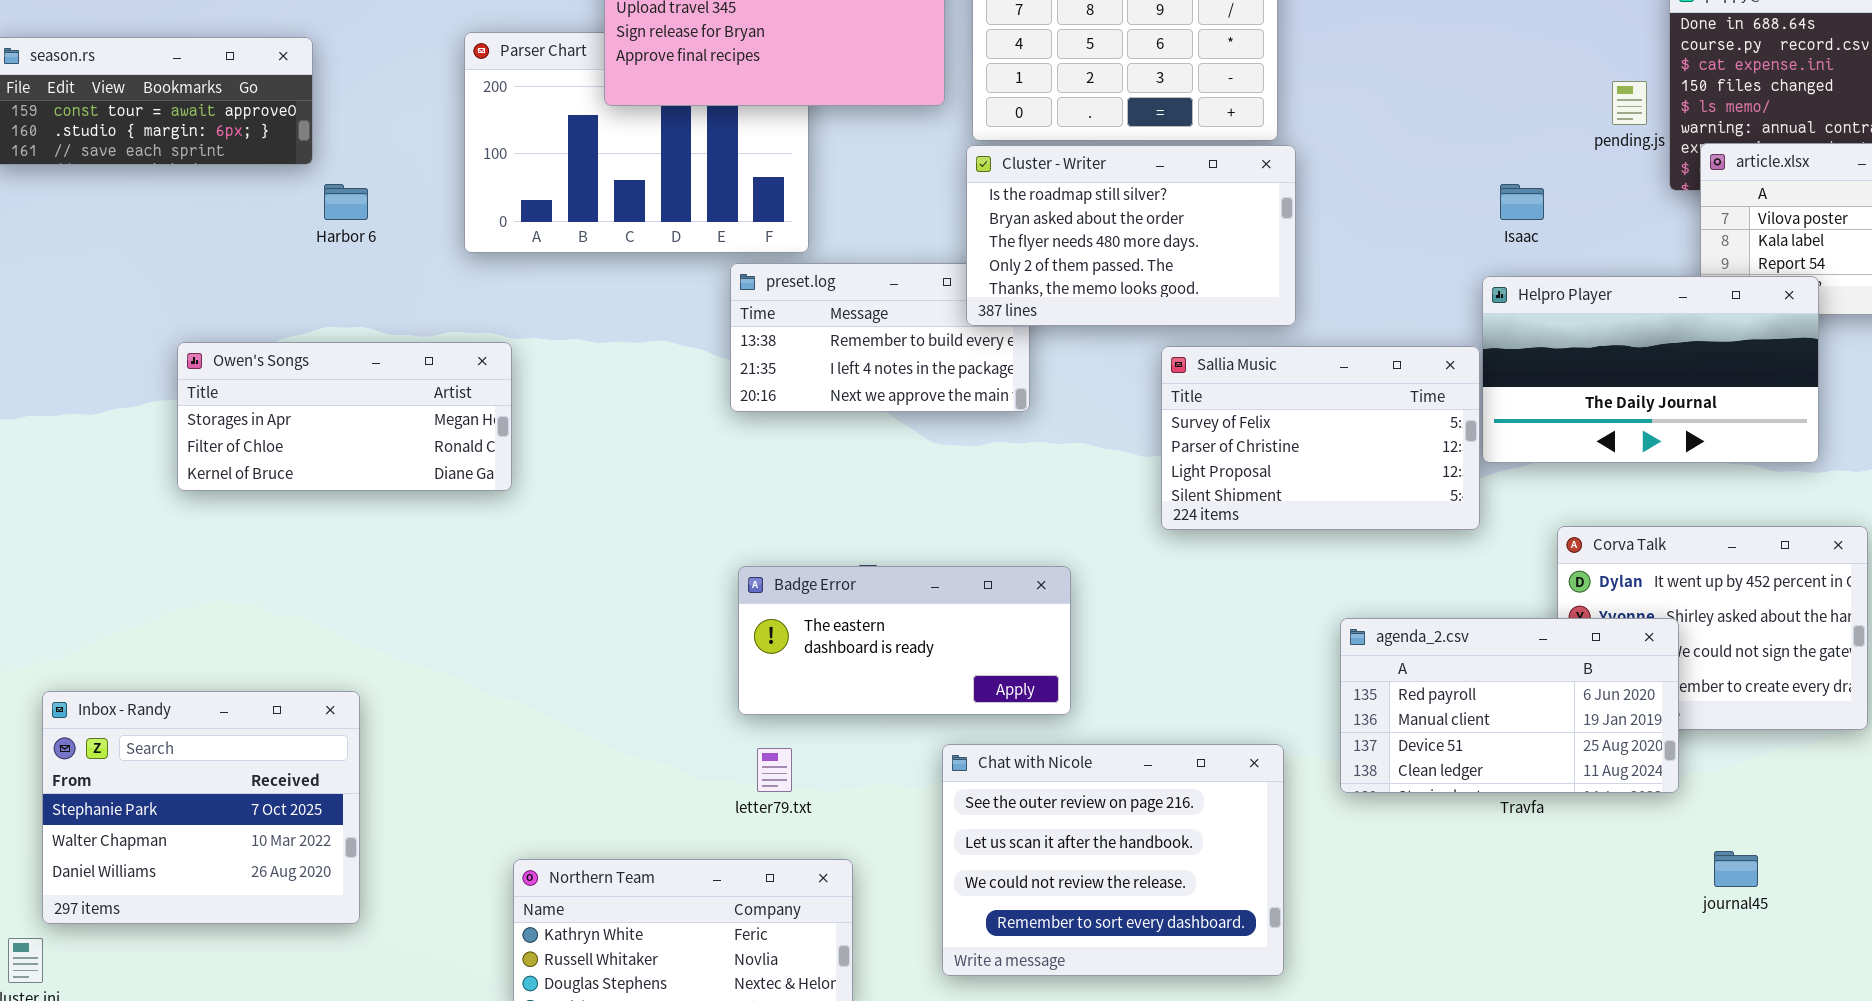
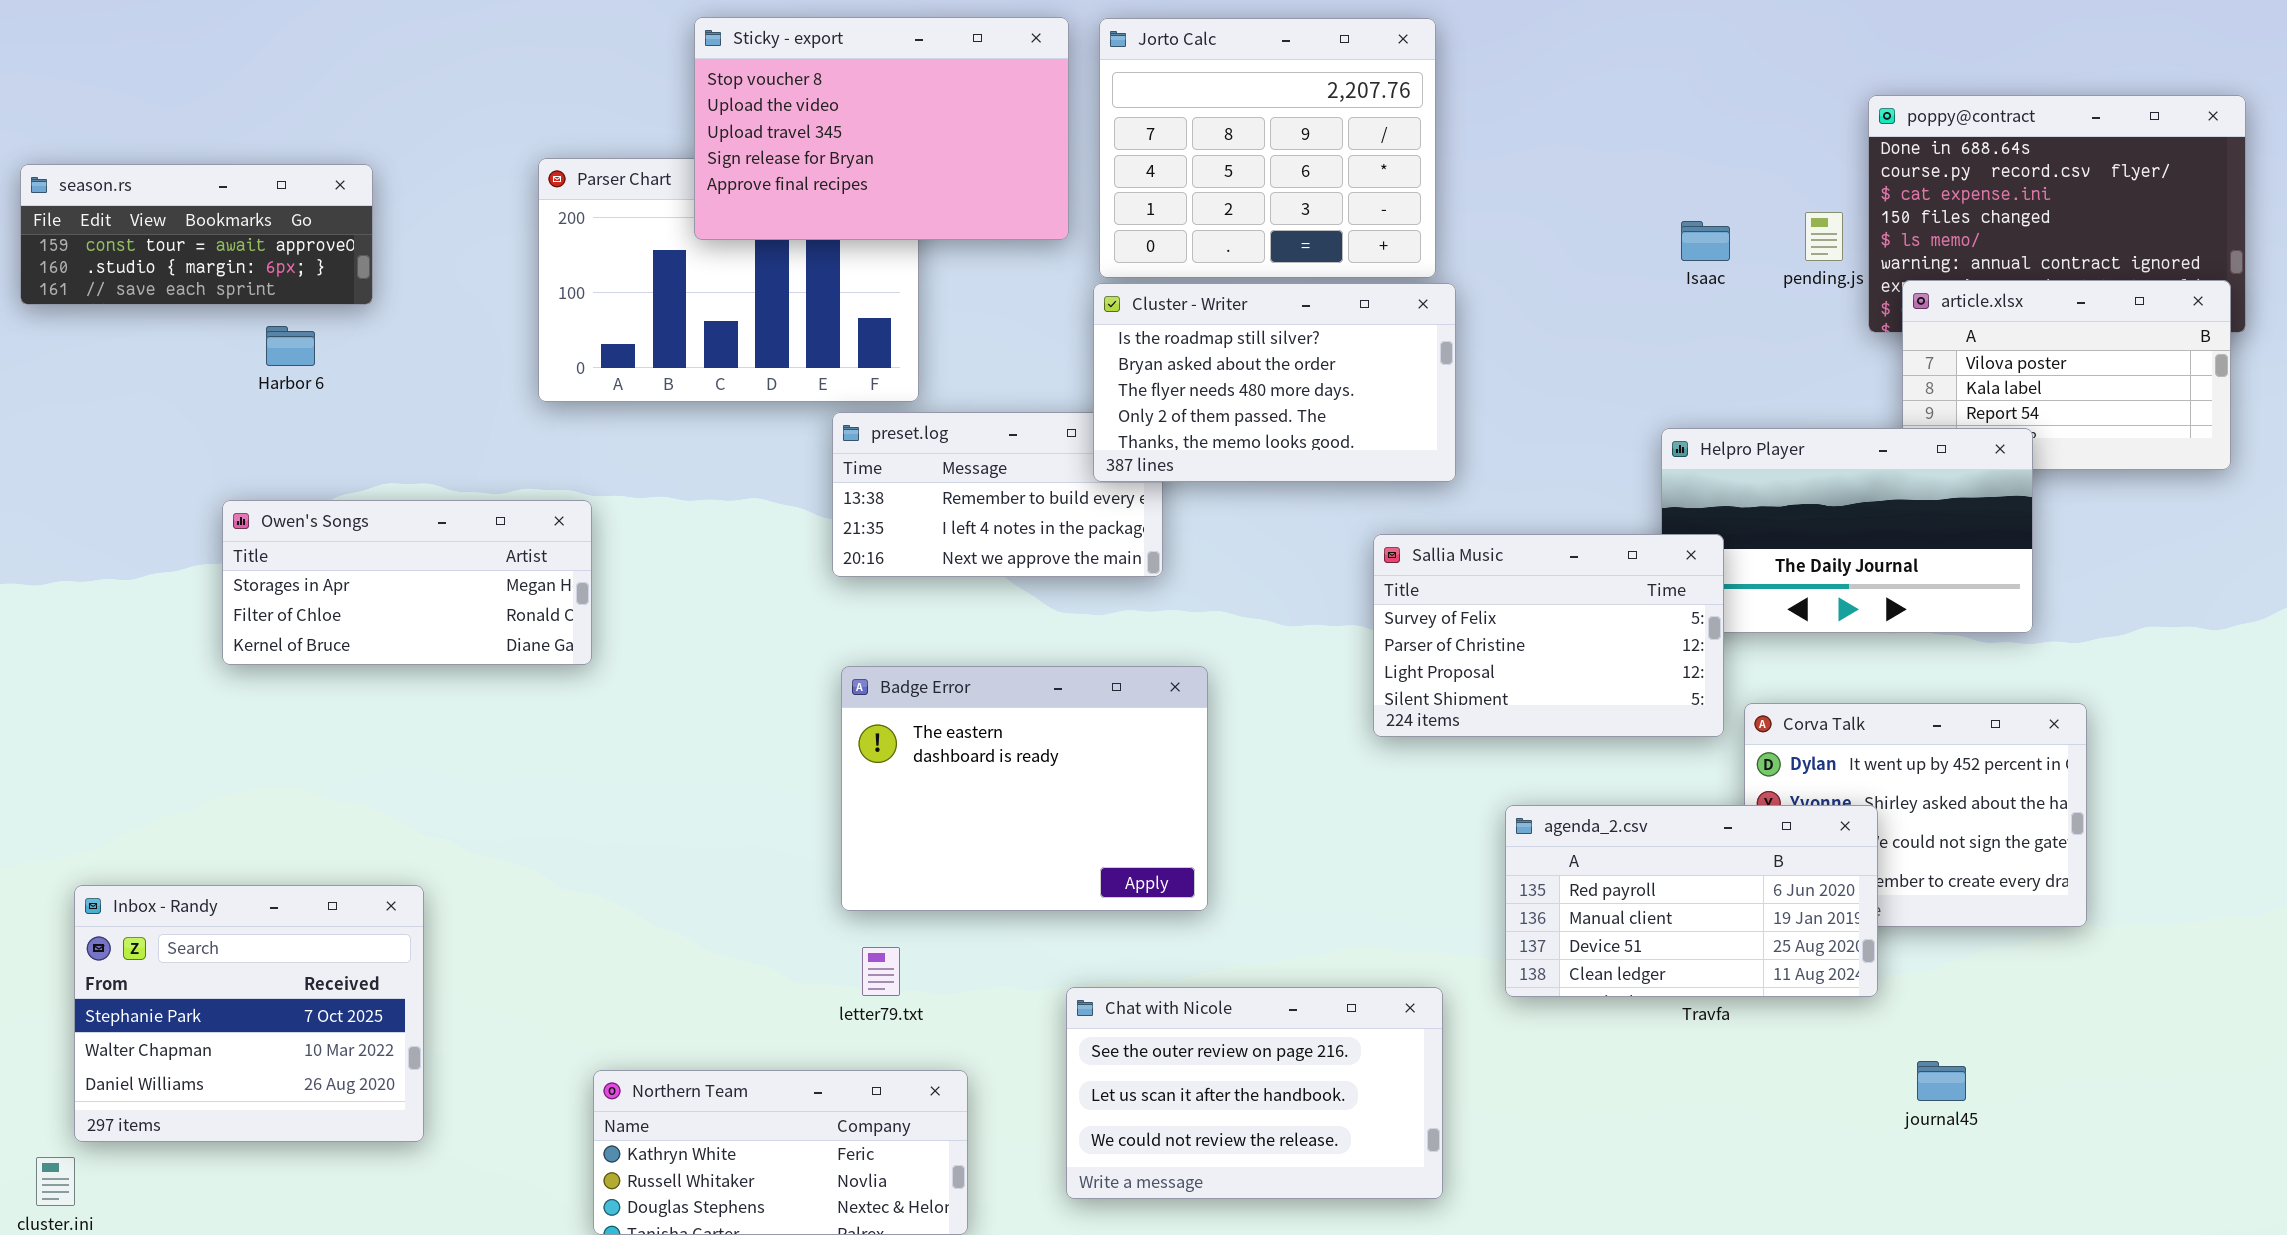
Harbor 6: [324,184,368,220] -> [266,326,315,366], moved
Isaac: [1500,184,1544,220] -> [1681,221,1730,261], moved
Sallia Music: [1161,346,1480,530] -> [1373,534,1724,737], moved
Badge Error: [738,566,1071,715] -> [841,666,1208,911], resized
Chat with Nicole: [942,744,1284,976] -> [1066,987,1443,1199], resized

